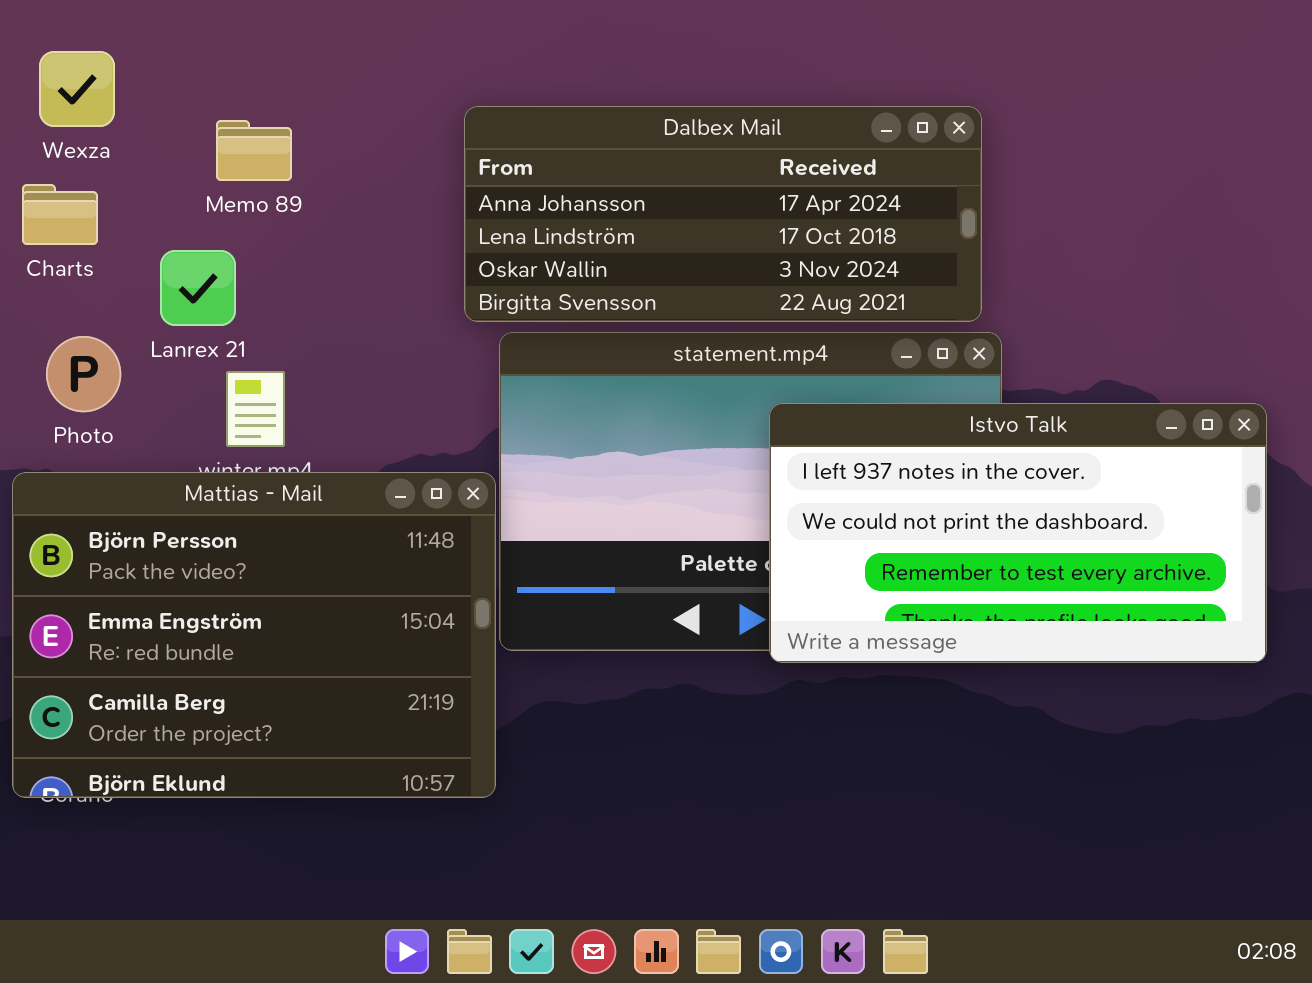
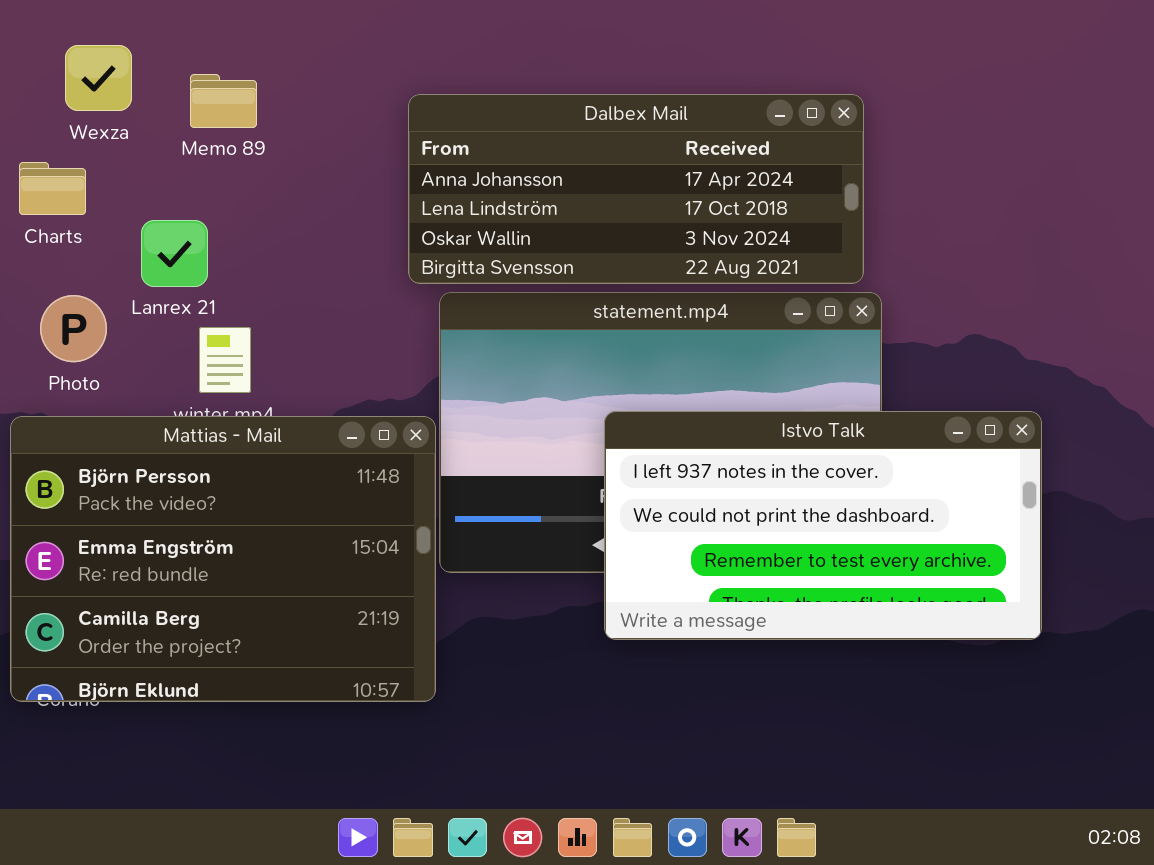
Wexza: [39,51,115,127] -> [65,45,132,111], moved
Memo 89: [216,120,292,181] -> [190,74,257,128], moved
Istvo Talk: [769,403,1267,663] -> [604,411,1042,640], moved

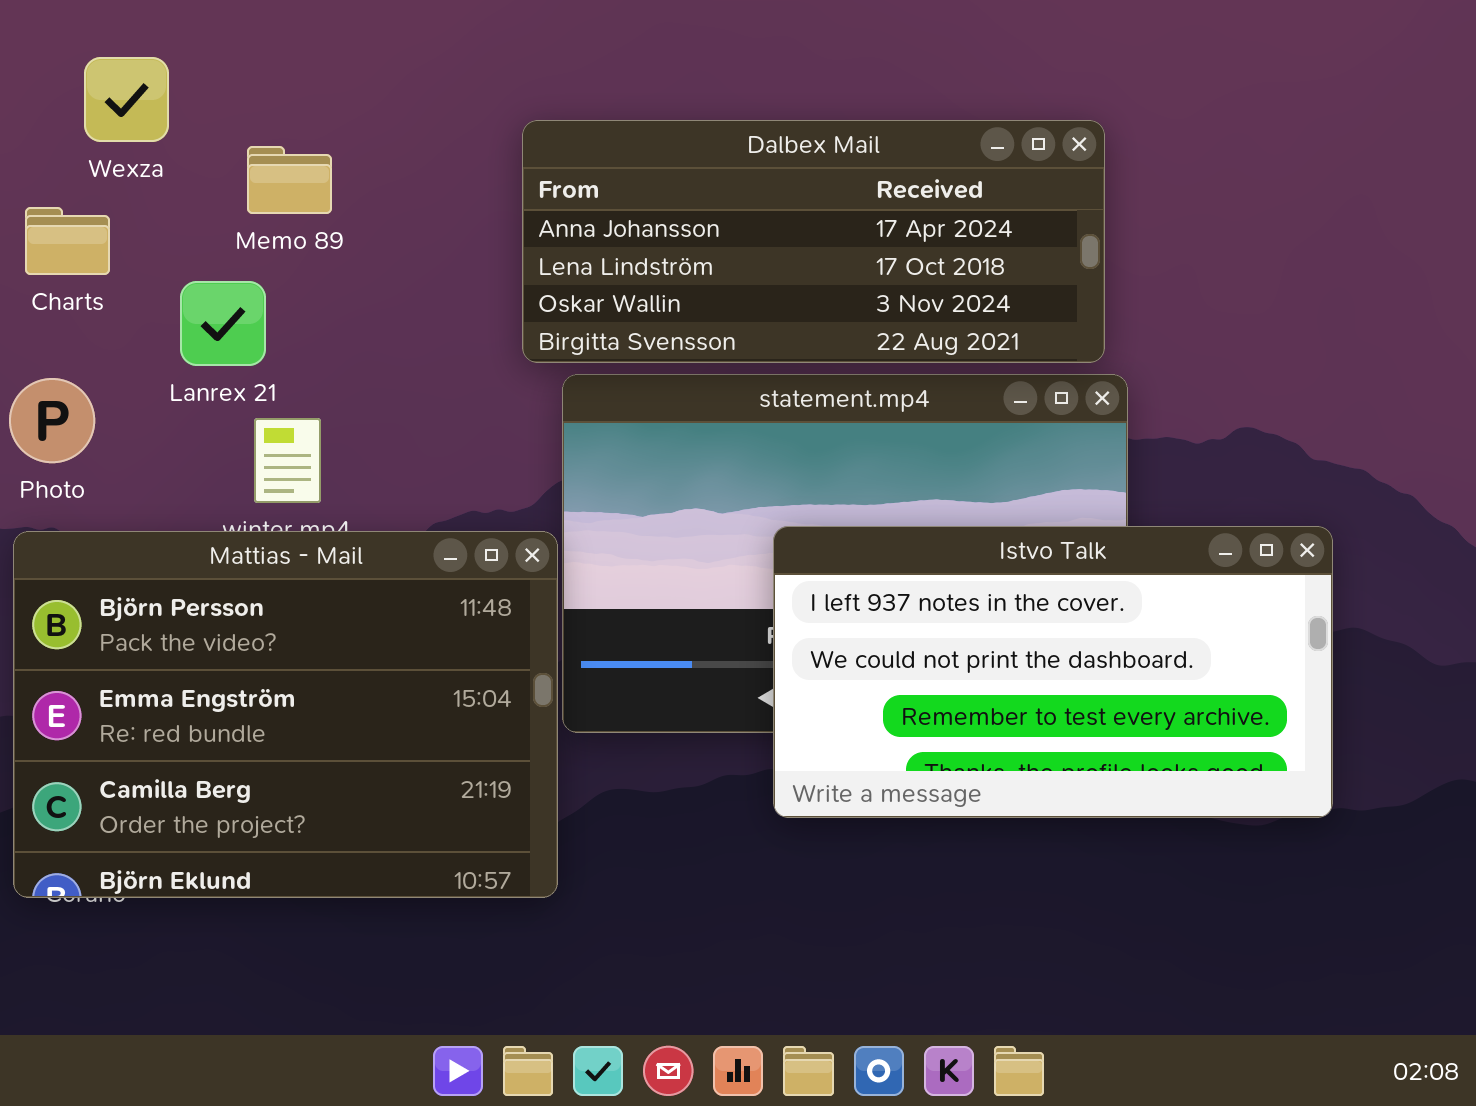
Memo 89: [190,74,257,128] -> [247,146,332,214], moved
Photo: [40,295,107,362] -> [9,378,95,463], moved

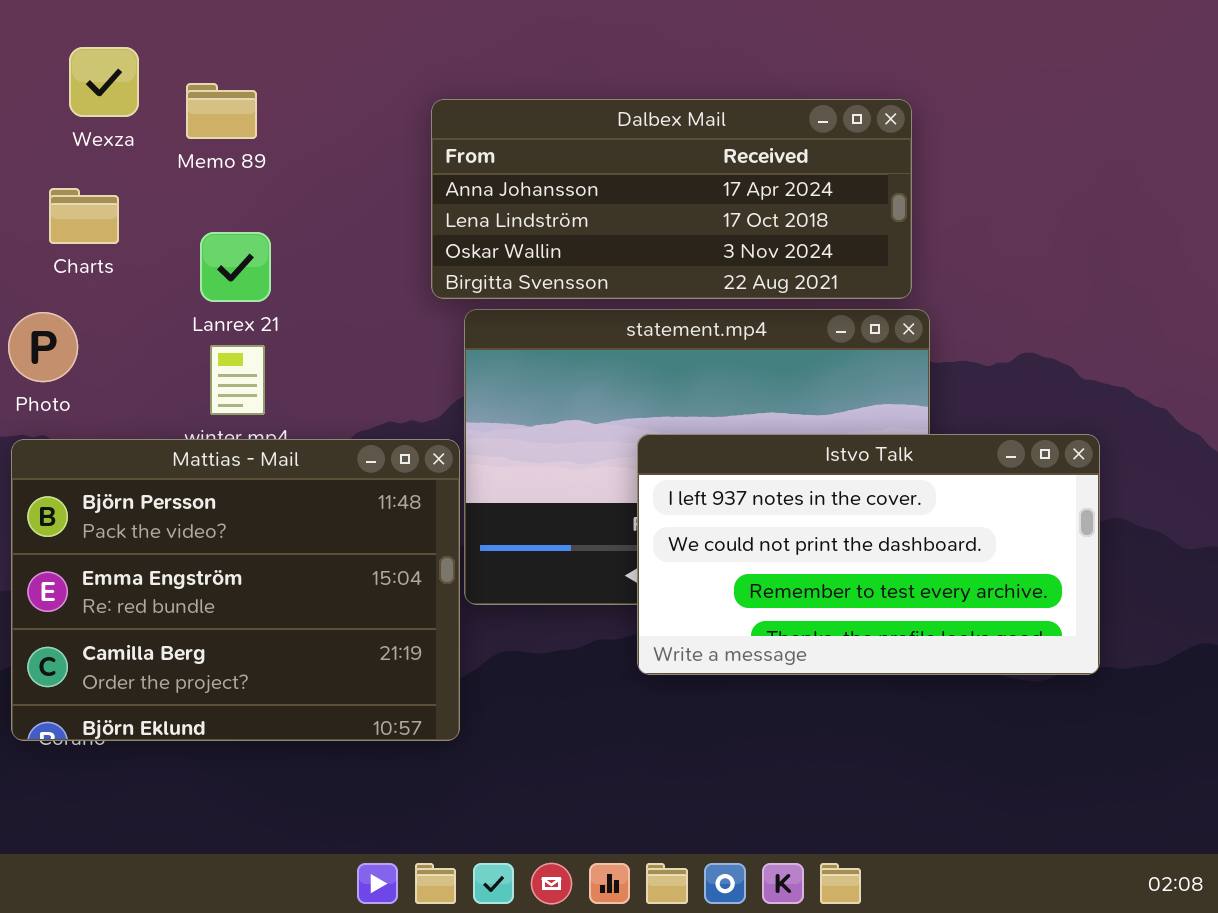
Memo 89: [247,146,332,214] -> [186,83,257,139], moved
Charts: [25,207,110,275] -> [49,188,119,244], moved
Lanrex 21: [180,281,266,366] -> [200,232,271,302], moved

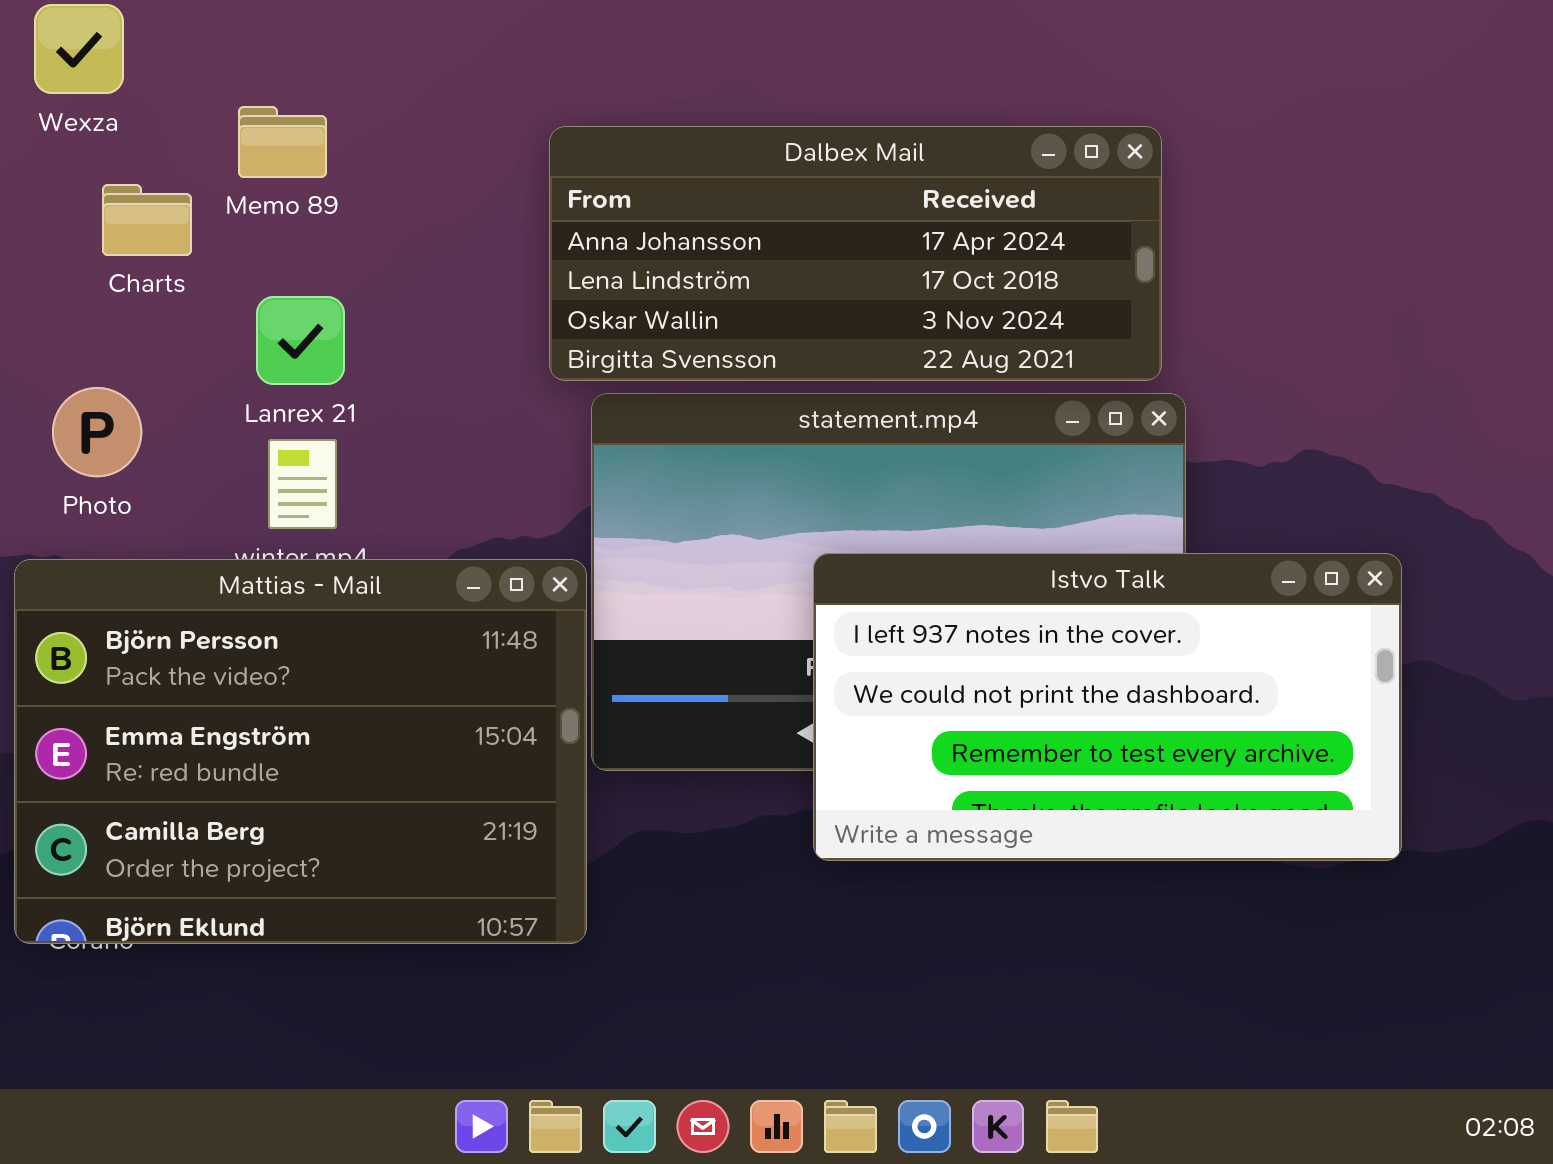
Wexza: [69,47,139,117] -> [34,4,124,94], moved
Charts: [49,188,119,244] -> [102,184,192,256], moved
Photo: [8,312,78,382] -> [52,387,142,477], moved

